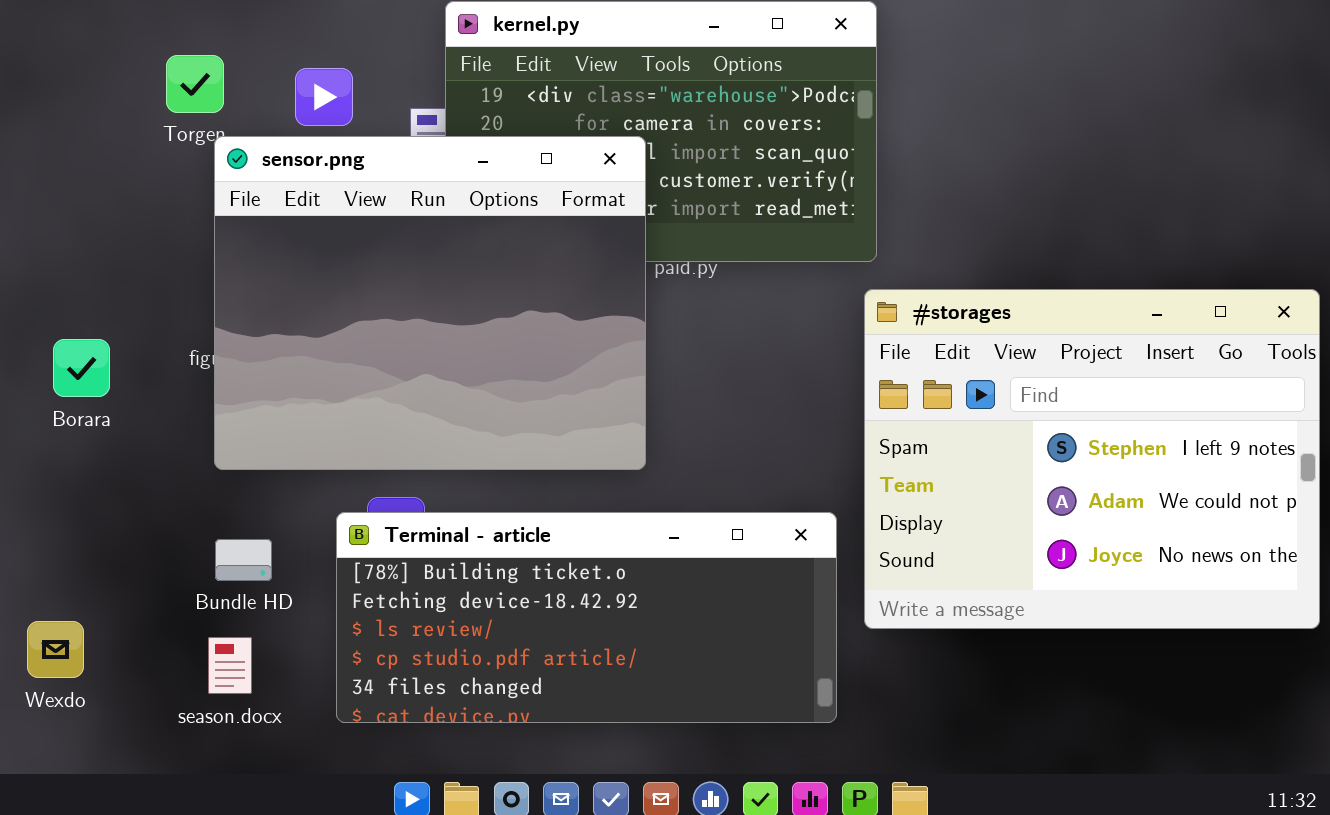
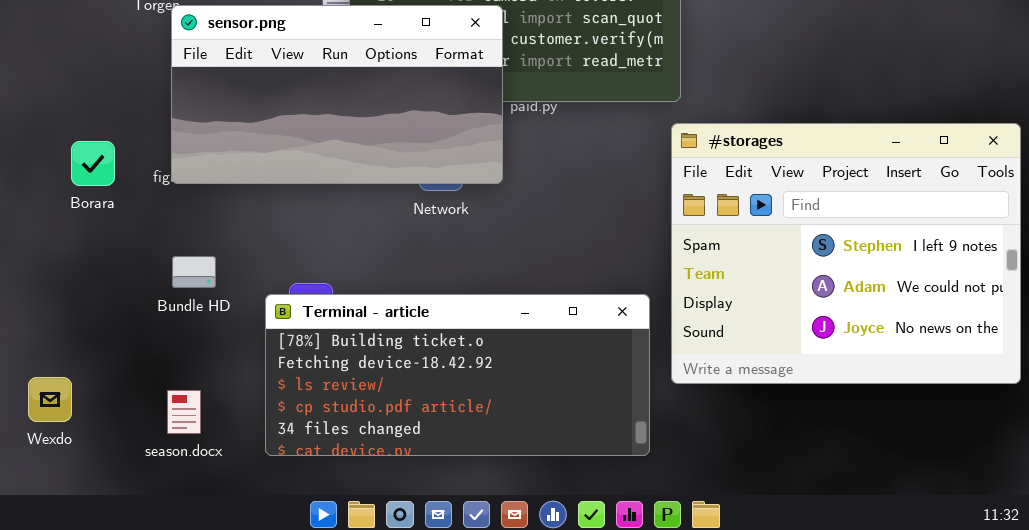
sensor.png: [214,136,646,470] -> [171,5,503,184], resized
Borara: [53,339,110,397] -> [71,141,115,186], moved
Bundle HD: [215,539,272,581] -> [172,256,216,288], moved

